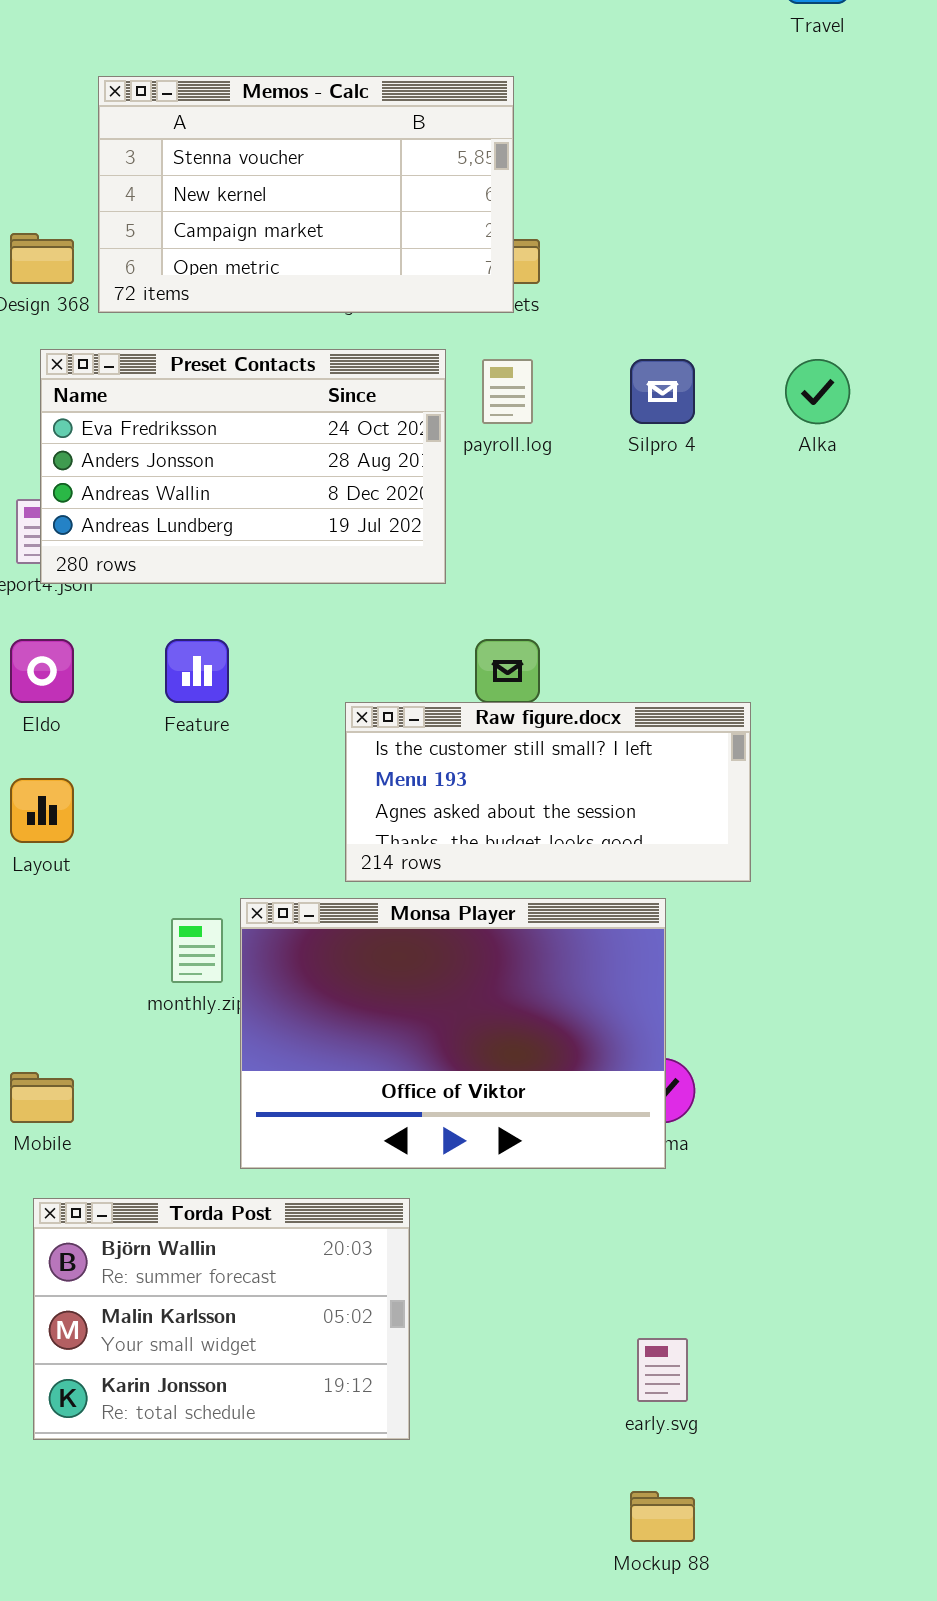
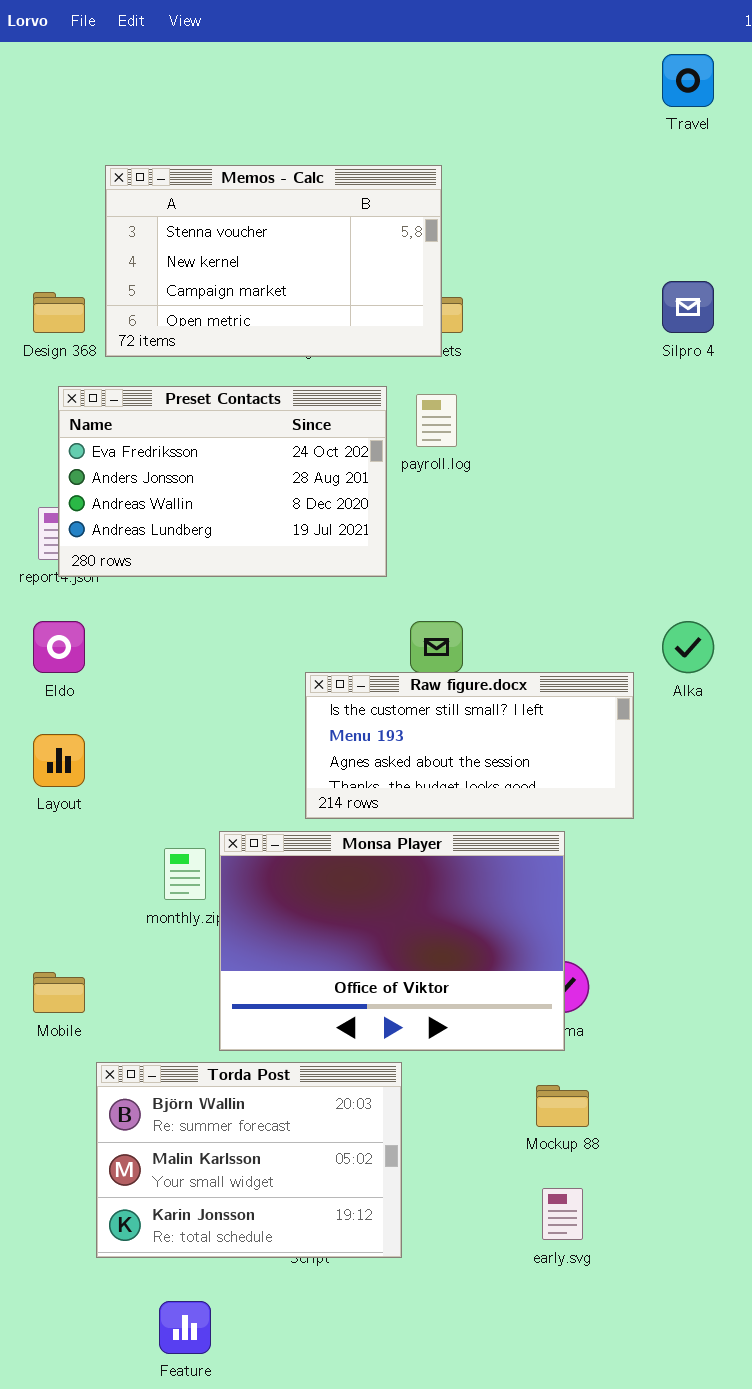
Silpro 4: [630,359,695,424] -> [662,281,714,333], moved
Alka: [785,359,850,424] -> [662,621,714,673], moved
Feature: [165,639,229,703] -> [159,1301,211,1354], moved
Torda Post: [33,1198,410,1440] -> [96,1062,402,1258], moved
Mockup 88: [630,1491,695,1542] -> [536,1085,589,1127], moved

